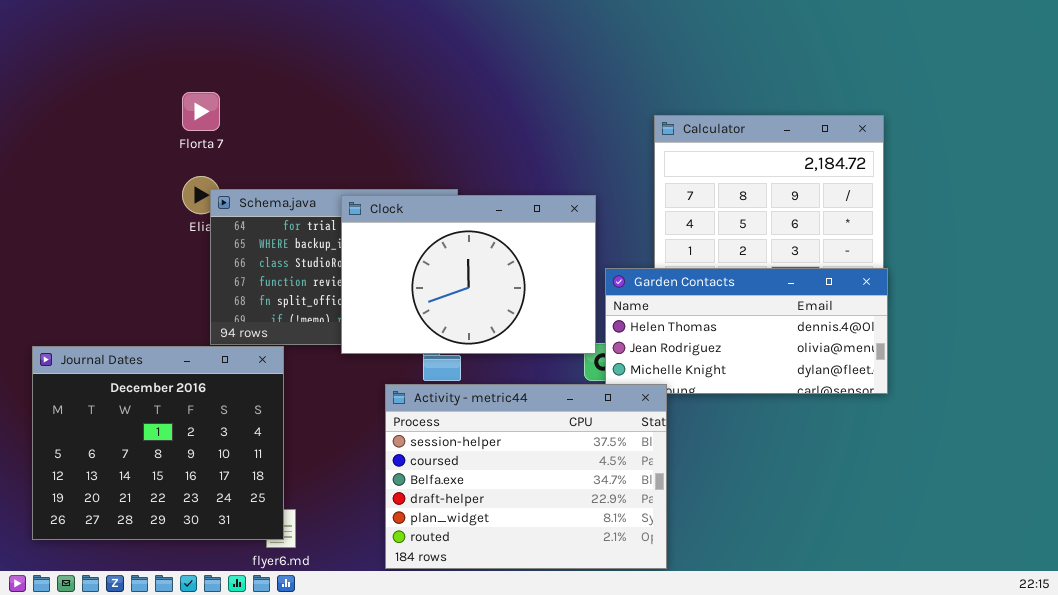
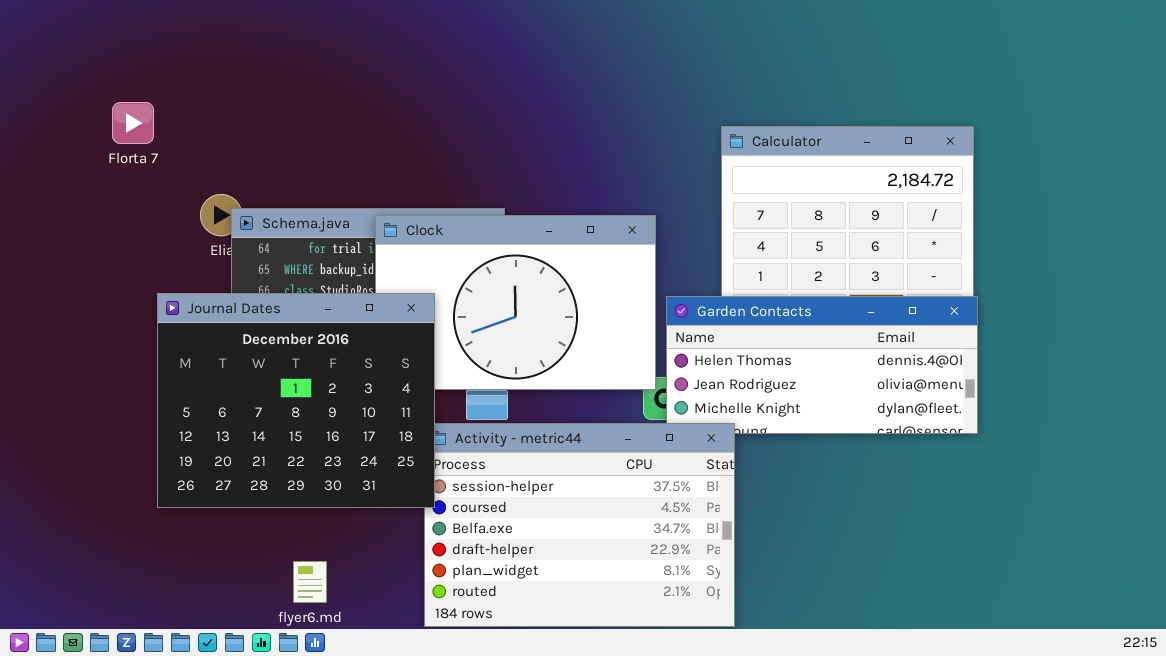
Florta 7: [182,92,220,131] -> [112,102,154,144], moved
Journal Dates: [32,346,284,540] -> [157,293,435,508], moved

